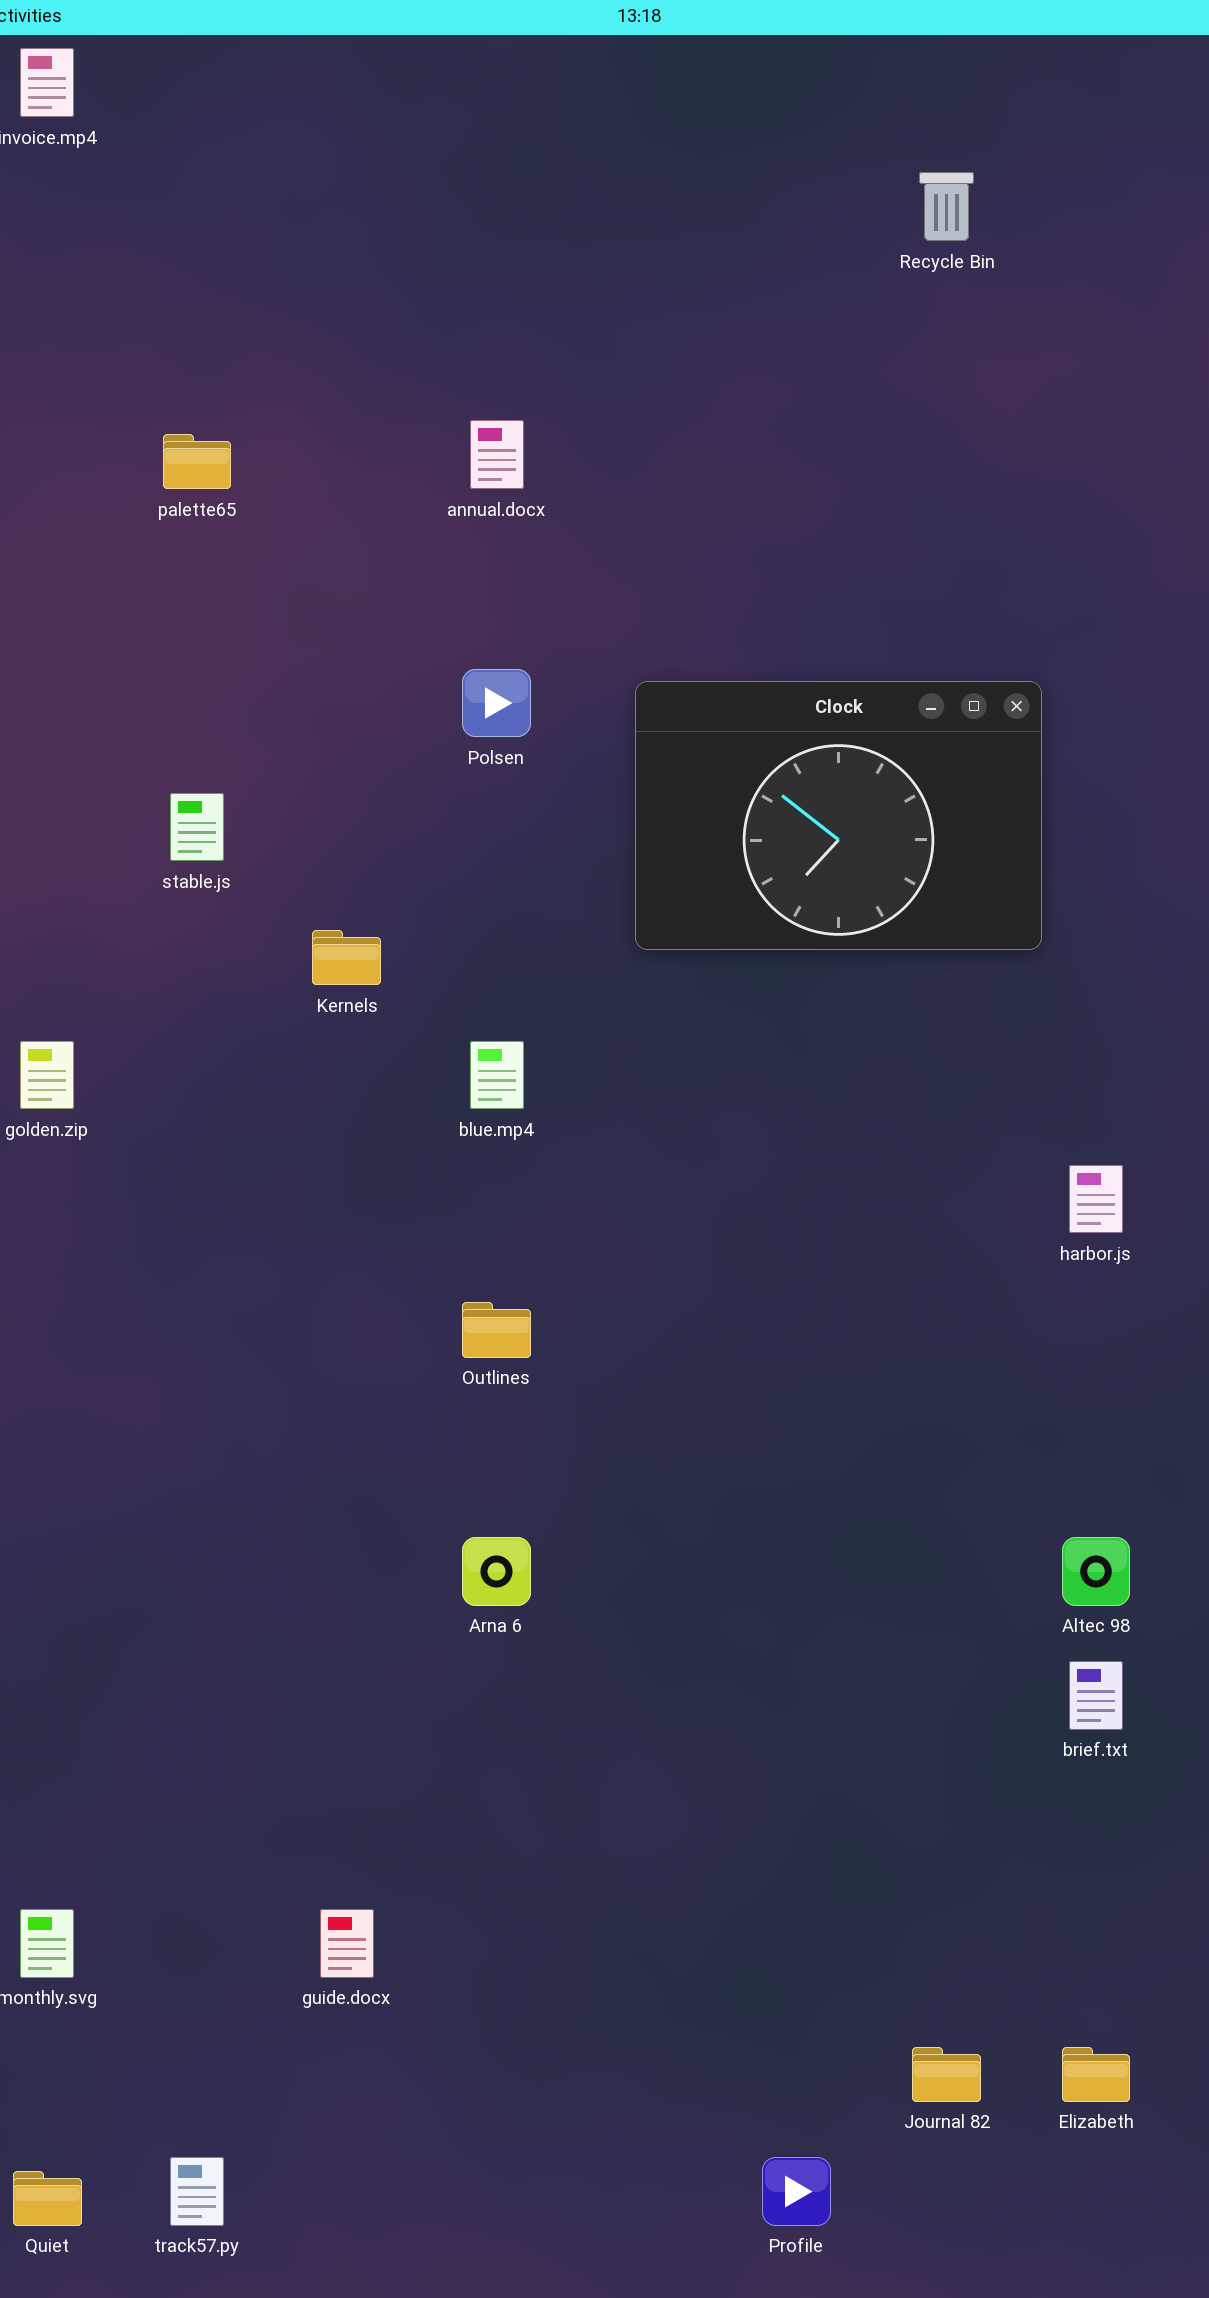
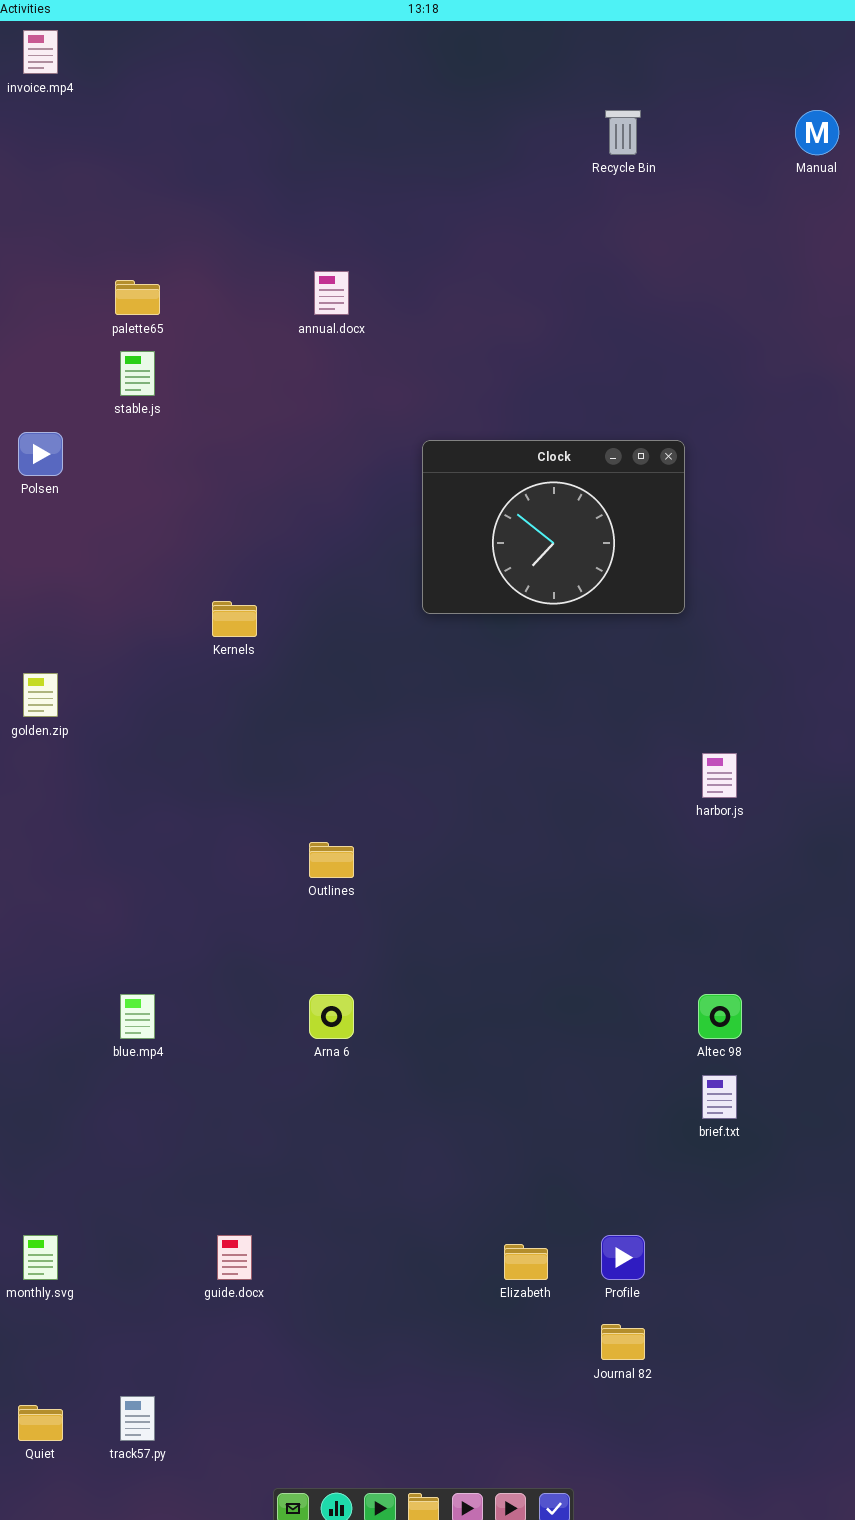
Polsen: [462,669,531,737] -> [18,432,63,476], moved
stable.js: [170,793,224,861] -> [120,351,155,396], moved
blue.mp4: [470,1041,524,1109] -> [120,994,155,1039], moved
Elizabeth: [1062,2047,1130,2102] -> [504,1244,548,1280], moved
Profile: [762,2157,831,2226] -> [601,1235,645,1280], moved

